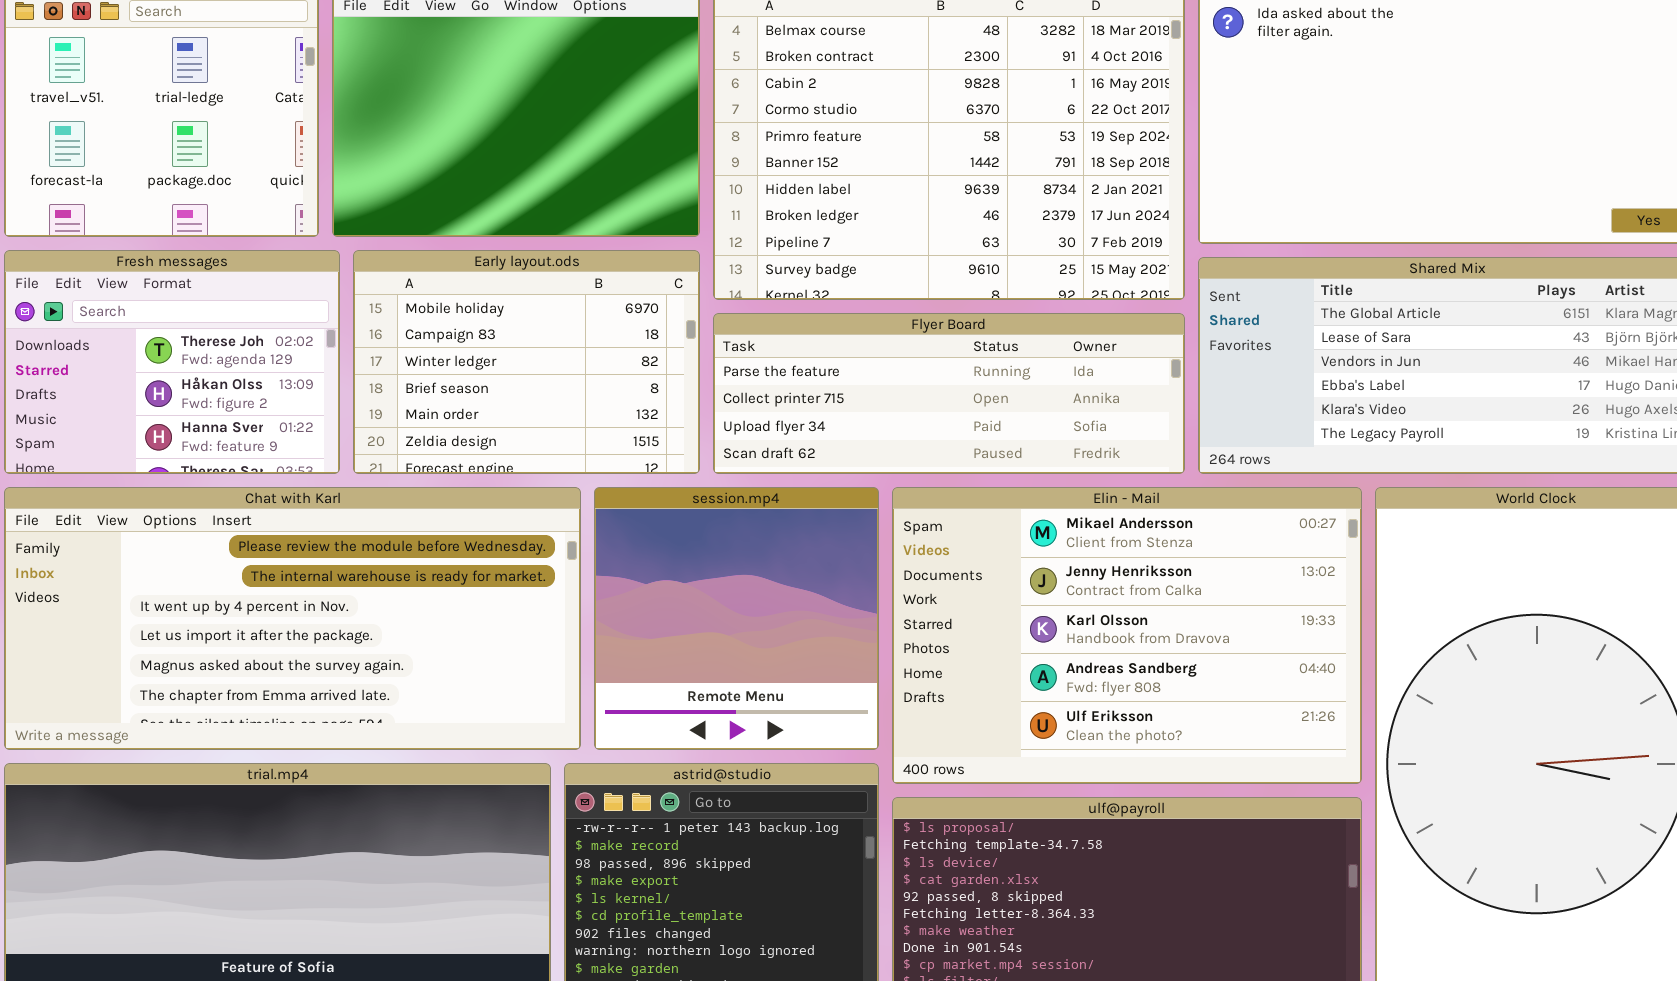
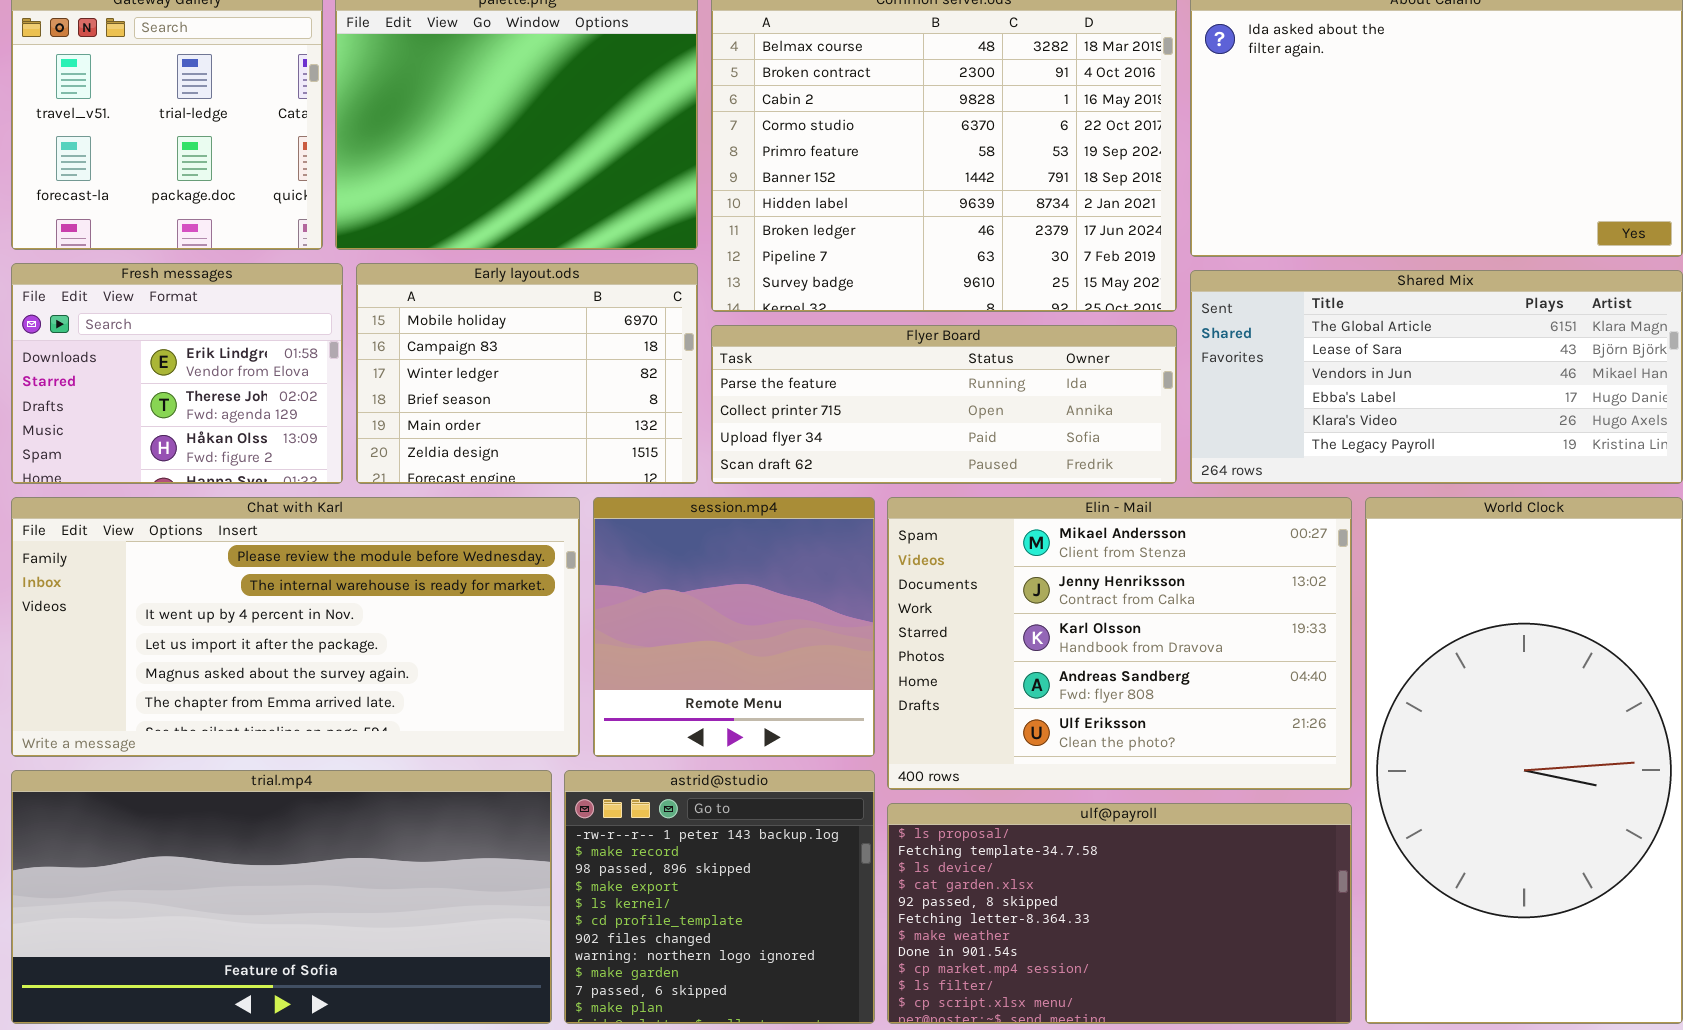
Fresh messages: [4,250,340,474] -> [11,263,343,484], scrolled up 1 row

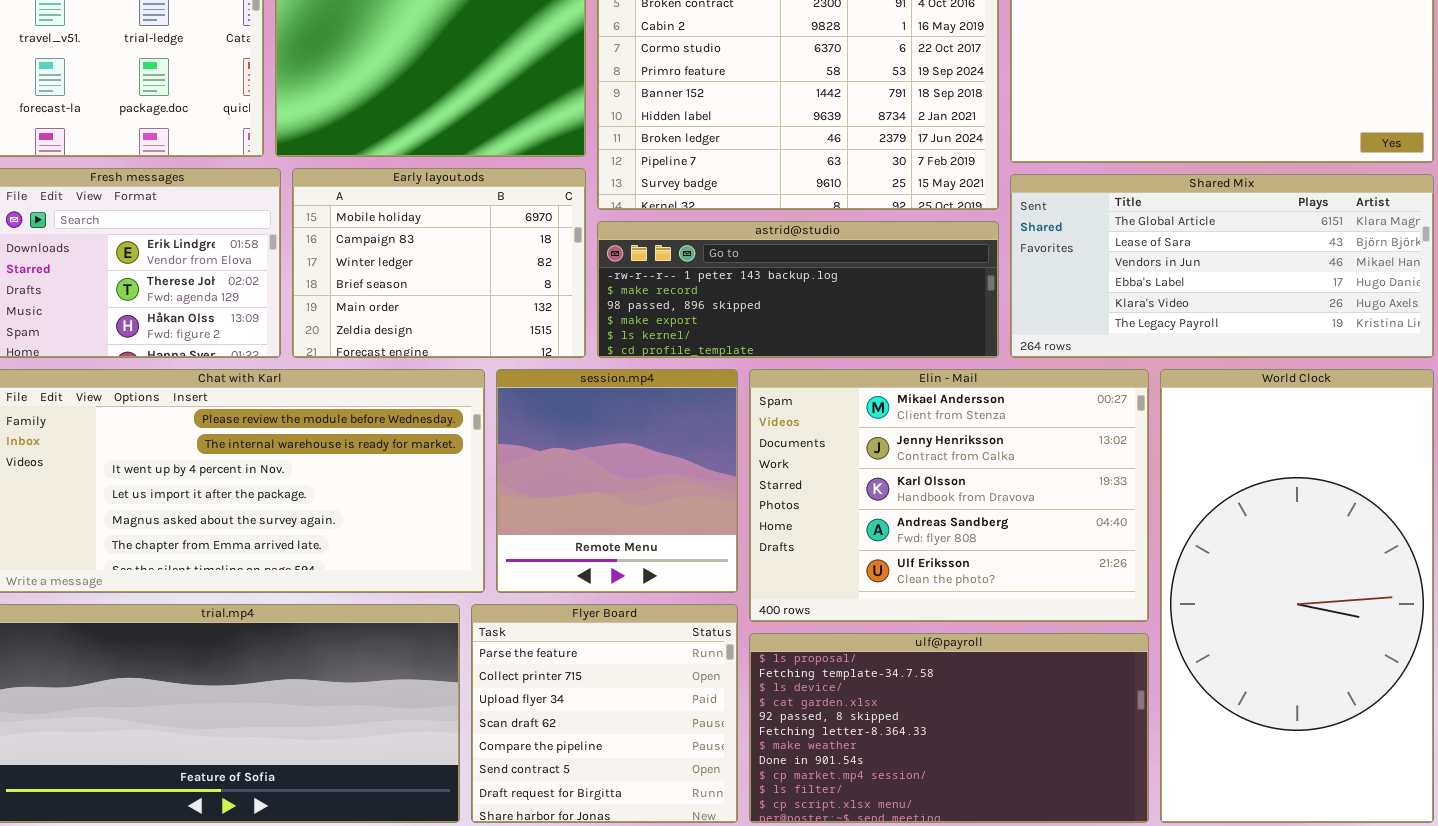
Flyer Board: [711,325,1177,484] -> [471,604,738,823], moved, resized
astrid@studio: [564,770,875,1024] -> [597,221,999,358], moved, resized

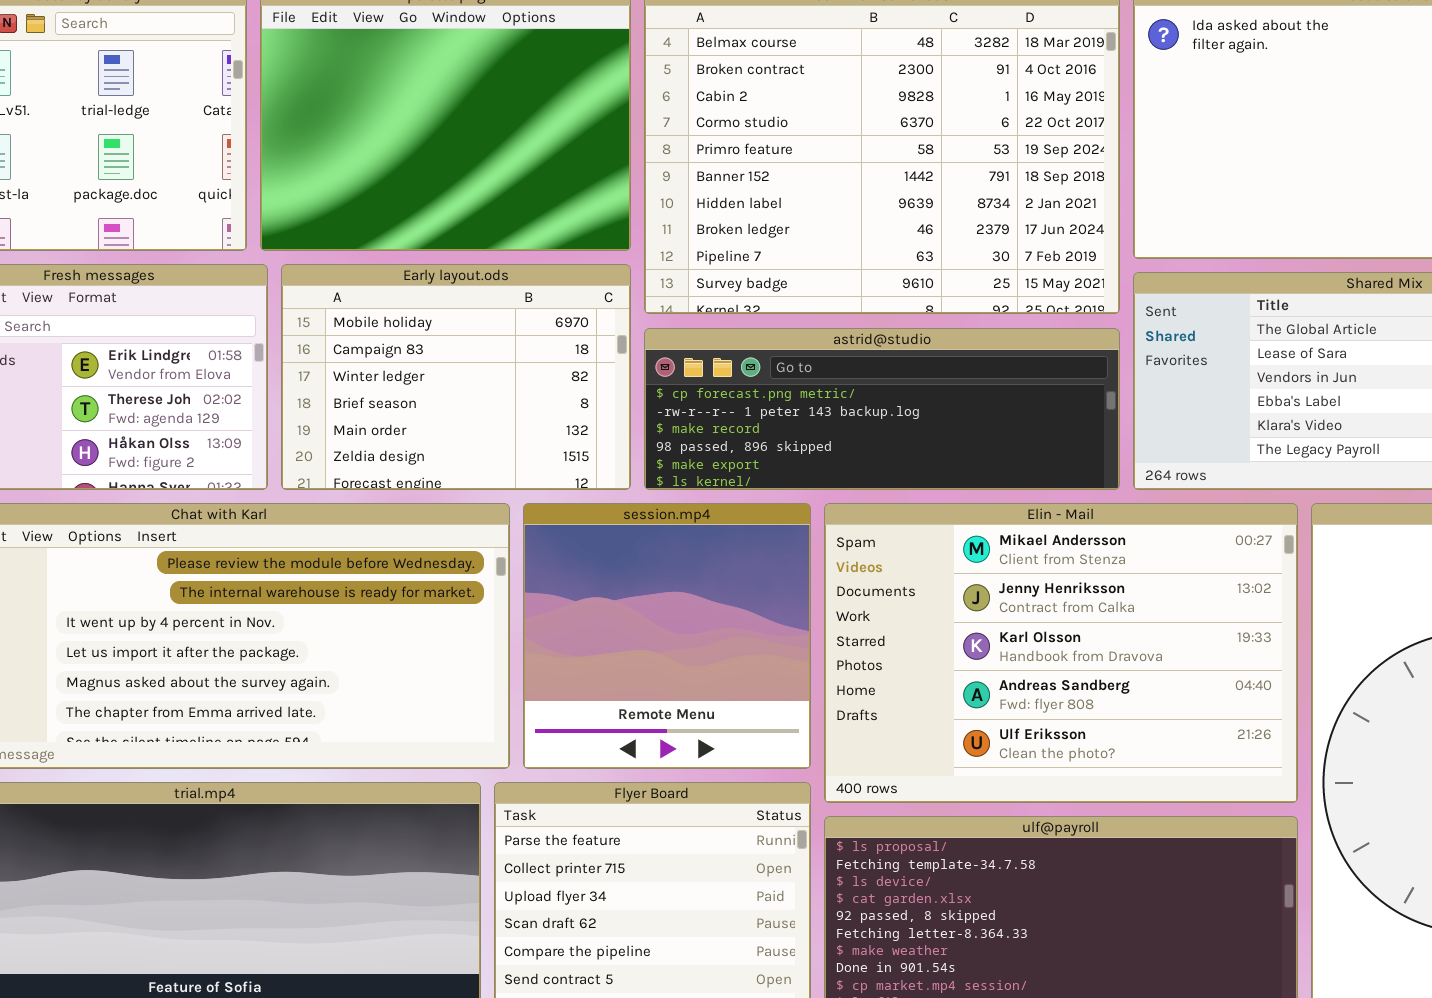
astrid@studio: [597,221,999,358] -> [644,328,1120,490], scrolled up 1 row

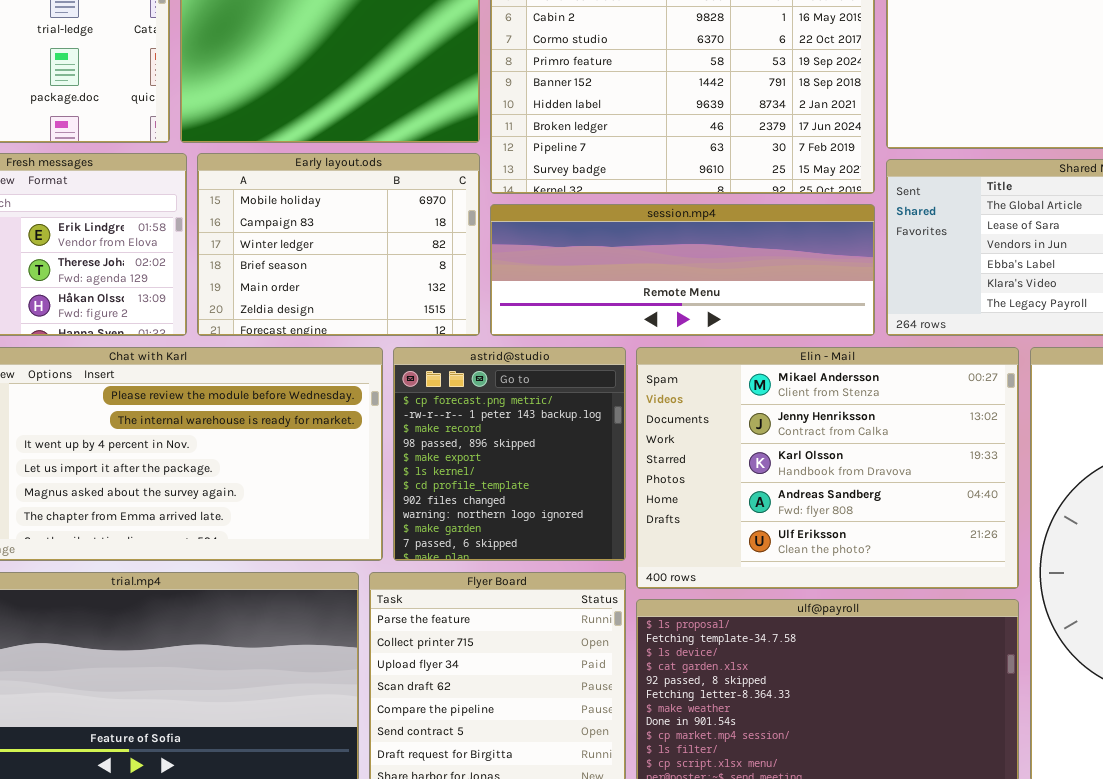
astrid@studio: [644,328,1120,490] -> [393,347,626,561], moved, resized
session.mp4: [523,503,811,769] -> [490,204,875,336], moved, resized

